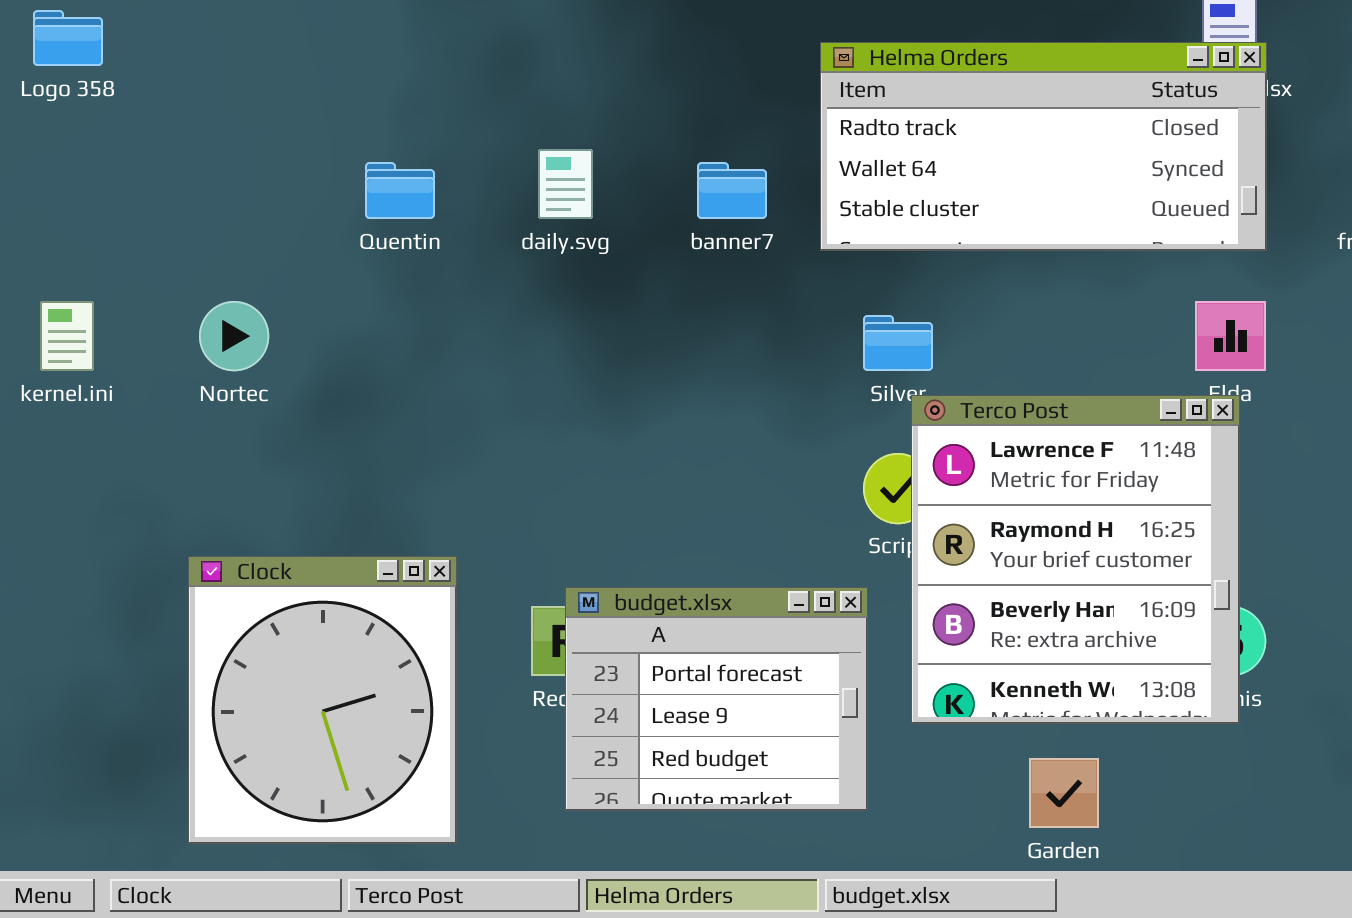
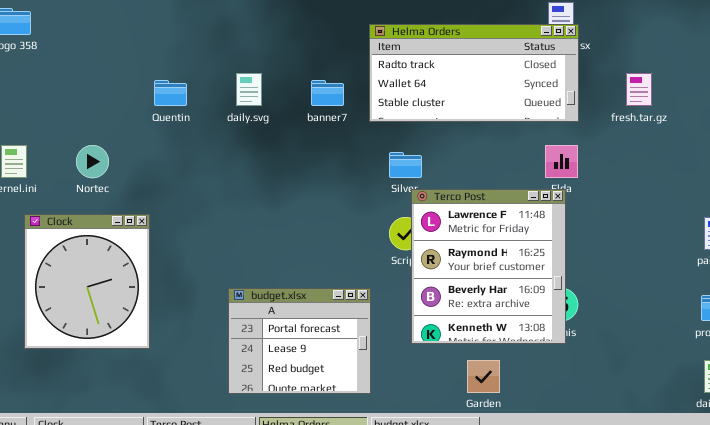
Clock: [188,556,457,844] -> [24,214,150,349], moved
budget.xlsx: [565,587,868,811] -> [228,288,371,394], moved

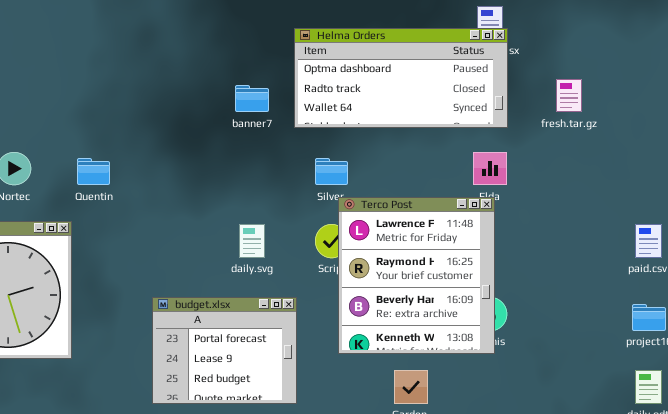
Helma Orders: [369,24,579,122] -> [294,28,508,128], scrolled up 1 row
daily.svg: [236,73,262,106] -> [239,224,265,258], moved
Quentin: [154,80,187,106] -> [77,158,110,185], moved

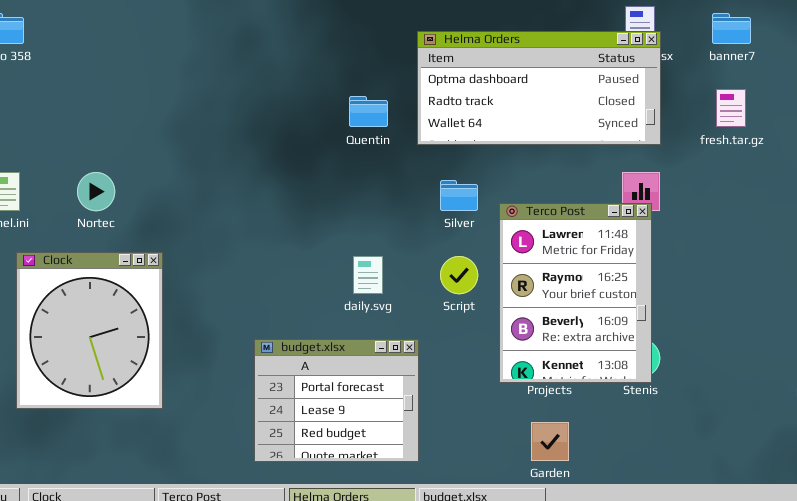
banner7: [235,85,269,112] -> [712,13,751,44], moved
Quentin: [77,158,110,185] -> [349,96,388,127], moved
Terco Post: [338,197,495,354] -> [499,203,652,383], moved, resized

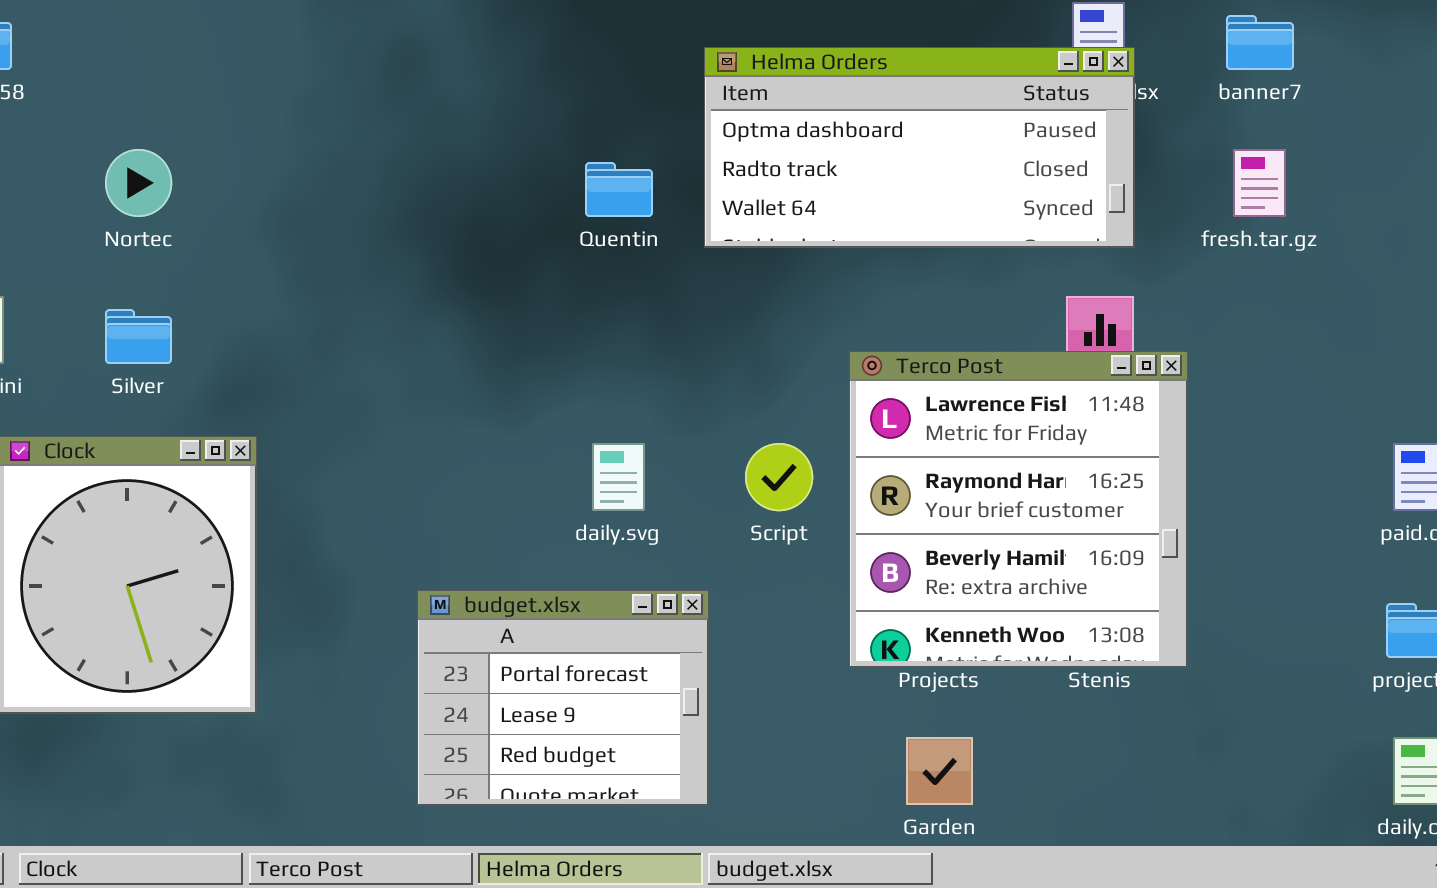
Nortec: [77,172,115,211] -> [105,149,172,217], moved
Silver: [440,180,478,211] -> [105,309,172,364], moved
Terco Post: [499,203,652,383] -> [849,351,1188,668], resized

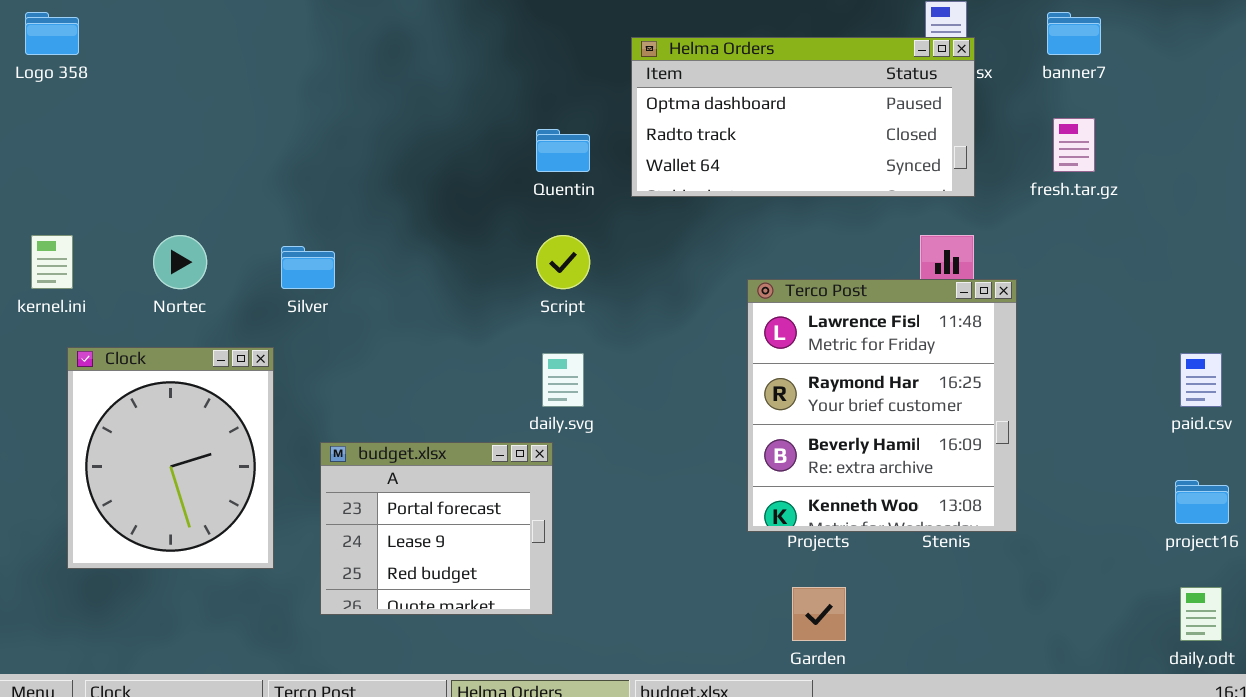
Nortec: [105,149,172,217] -> [153,235,207,289], moved
Silver: [105,309,172,364] -> [281,246,335,289], moved
Script: [745,443,813,511] -> [536,235,590,289], moved
budget.xlsx: [417,590,709,806] -> [320,442,553,615], moved

